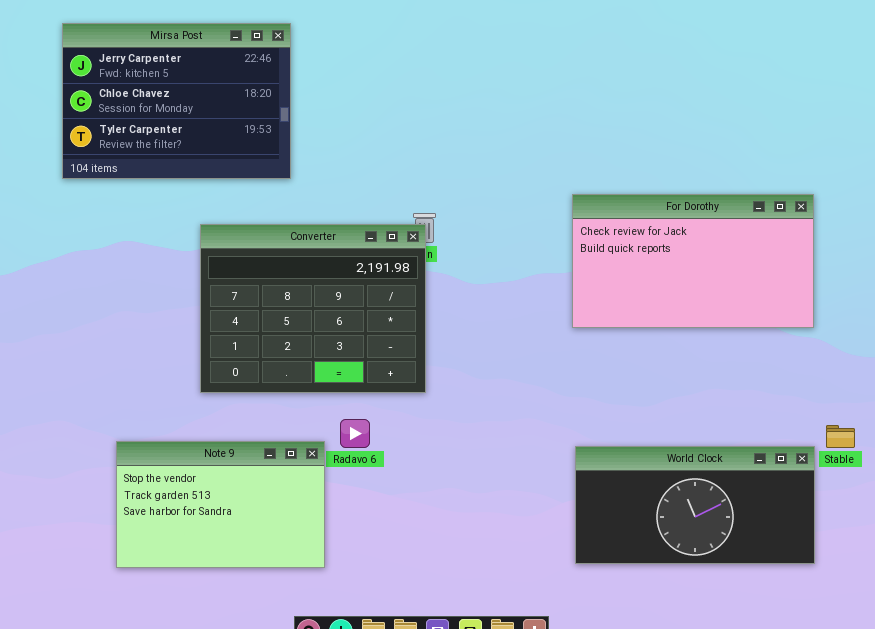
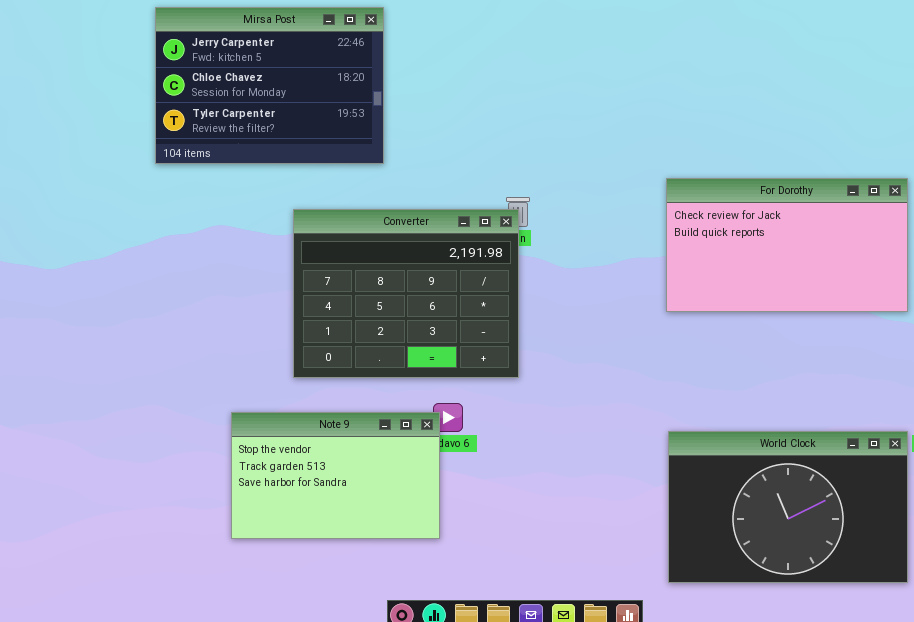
Note 9: [116,441,325,568] -> [231,412,440,539], moved
World Clock: [575,446,815,564] -> [668,431,908,583], resized

